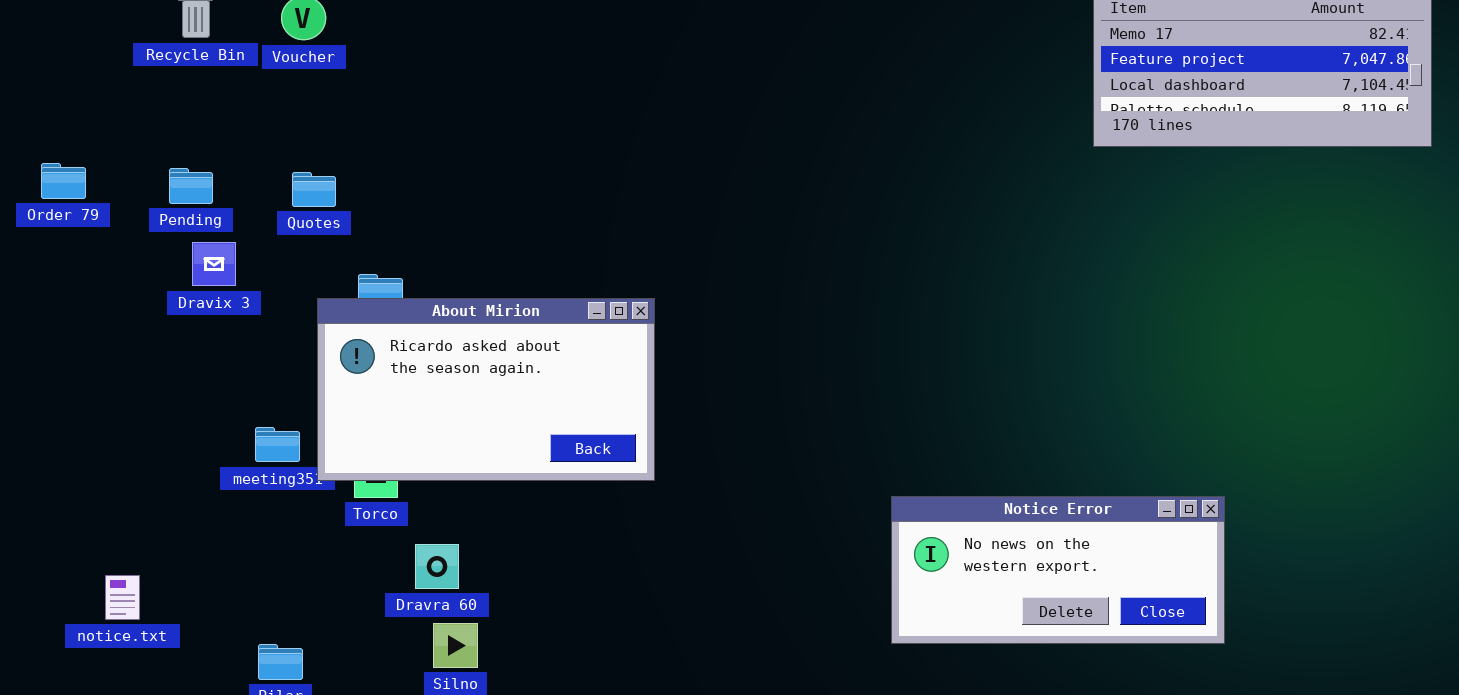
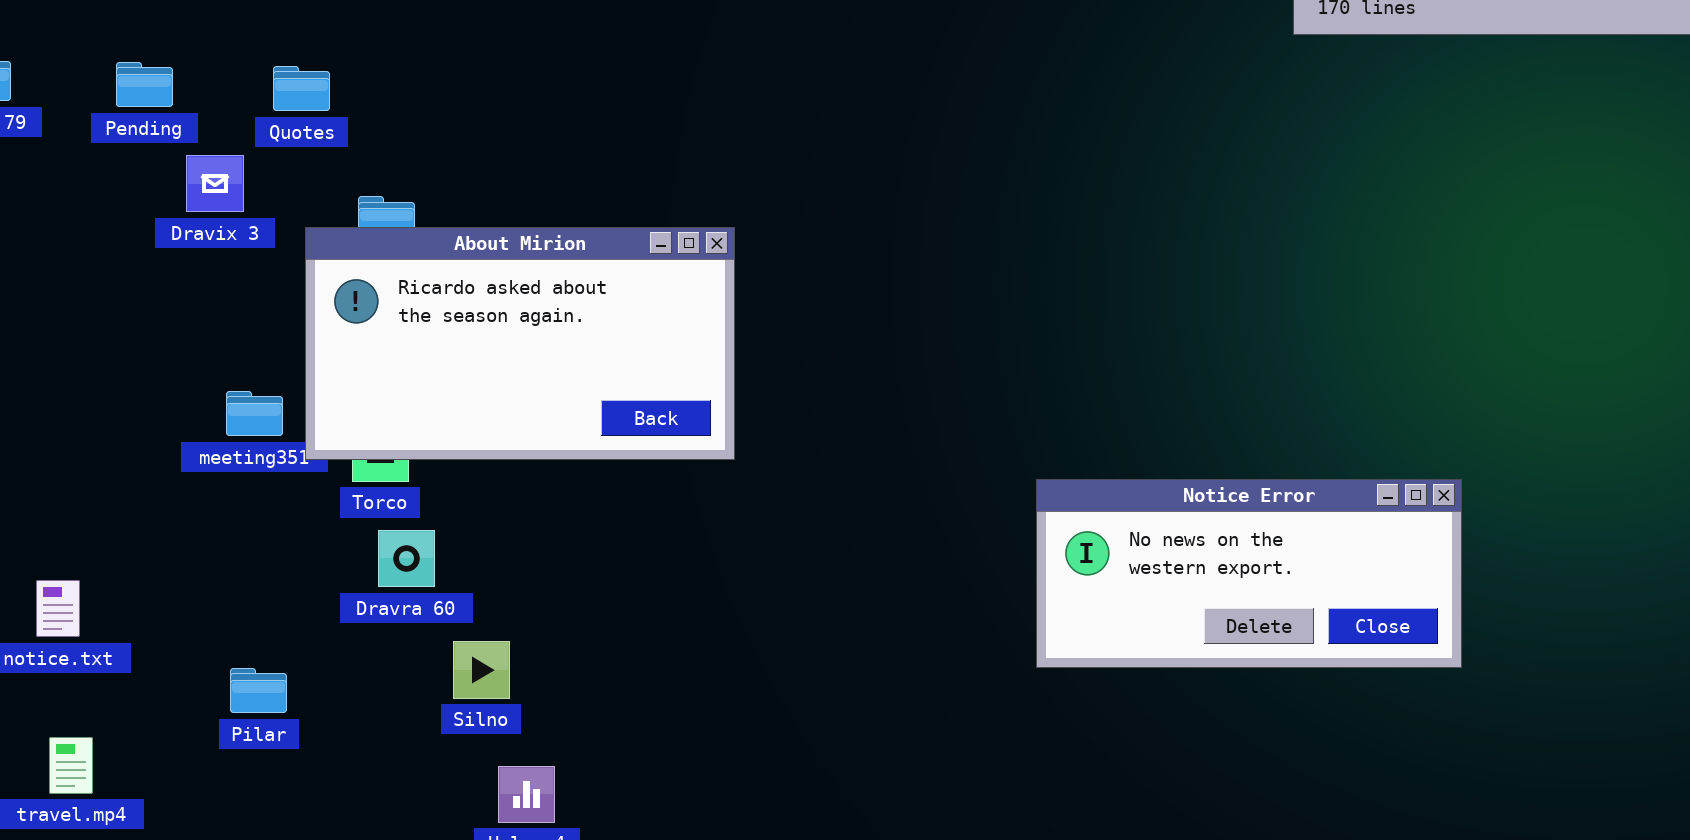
Dravix 3: [192,242,236,286] -> [186,155,244,212], moved
Dravra 60: [415,544,459,589] -> [378,530,435,587], moved

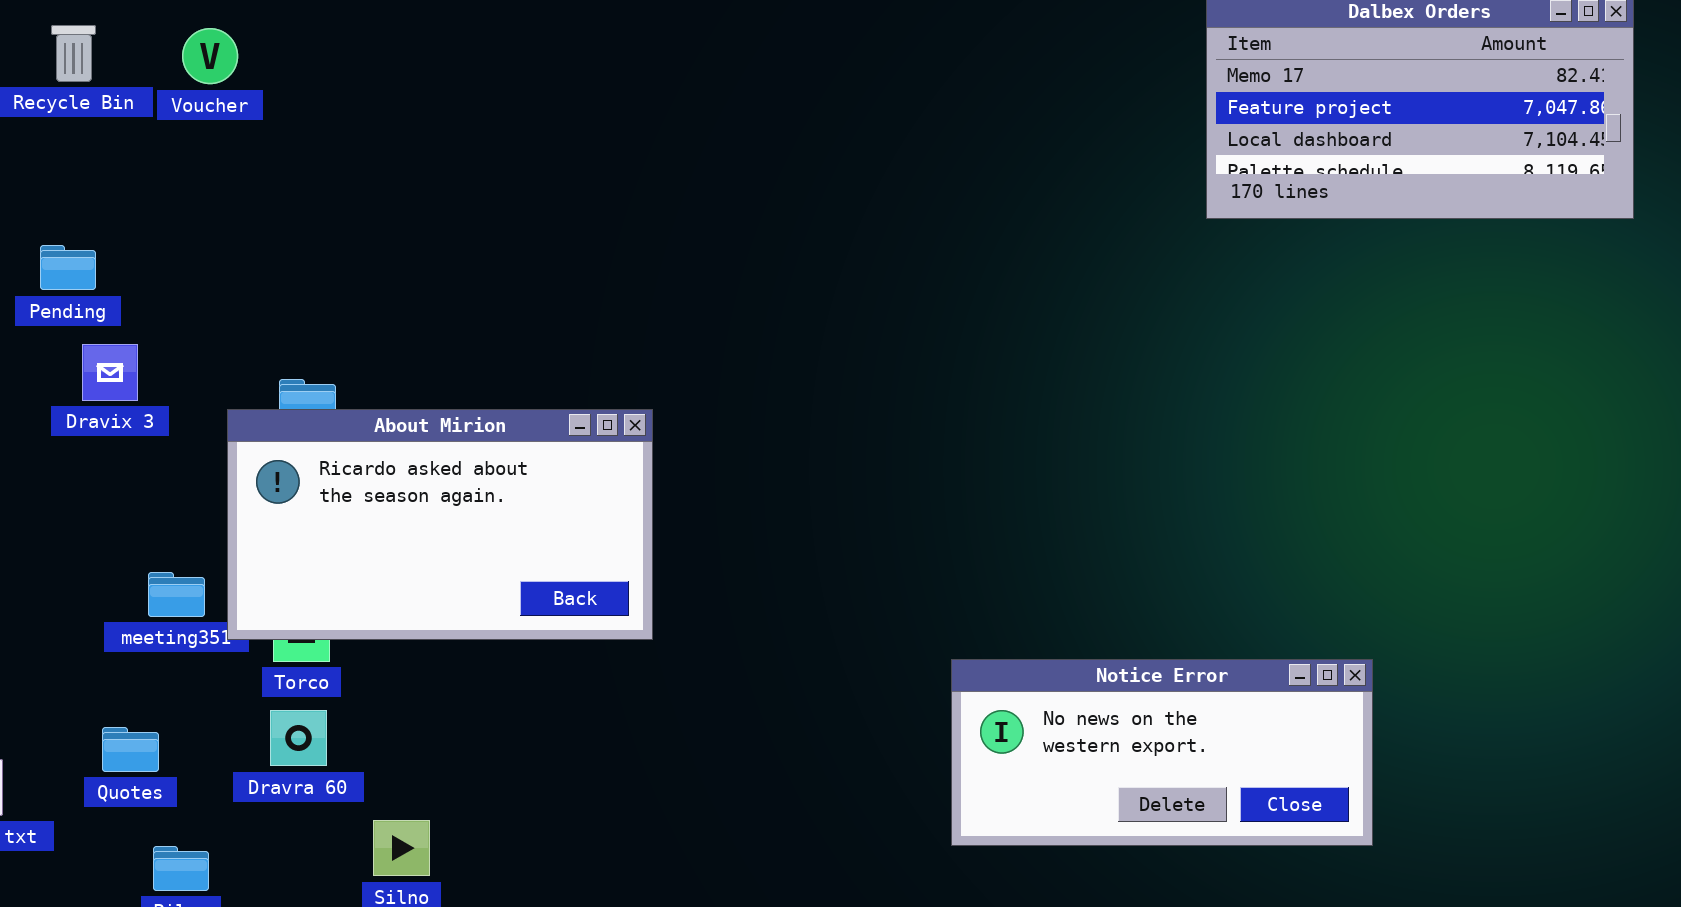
Quotes: [273,66,330,111] -> [102,727,159,772], moved
Dravix 3: [186,155,244,212] -> [82,344,138,401], moved
Dravra 60: [378,530,435,587] -> [270,710,327,766], moved

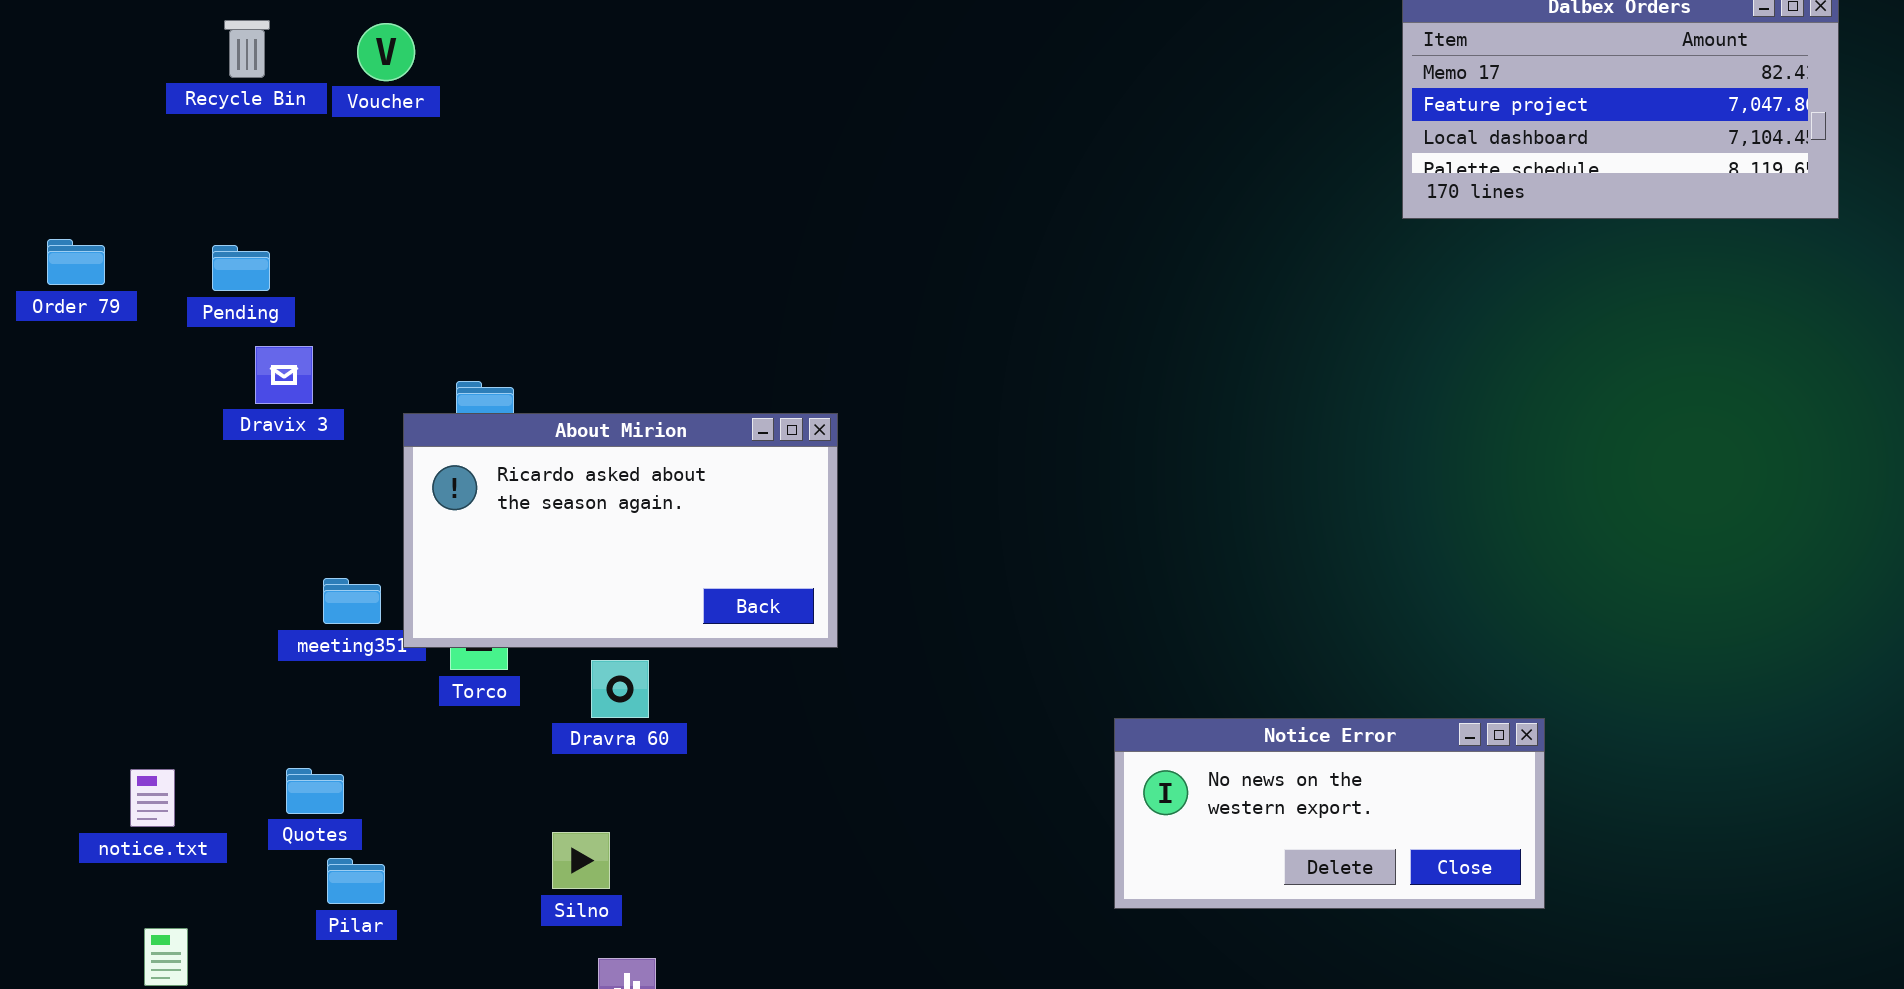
Notice Error: [951,659,1373,846] -> [1114,718,1545,909], moved
Dravra 60: [270,710,327,766] -> [591,660,649,718], moved
Quotes: [102,727,159,772] -> [286,768,344,814], moved

